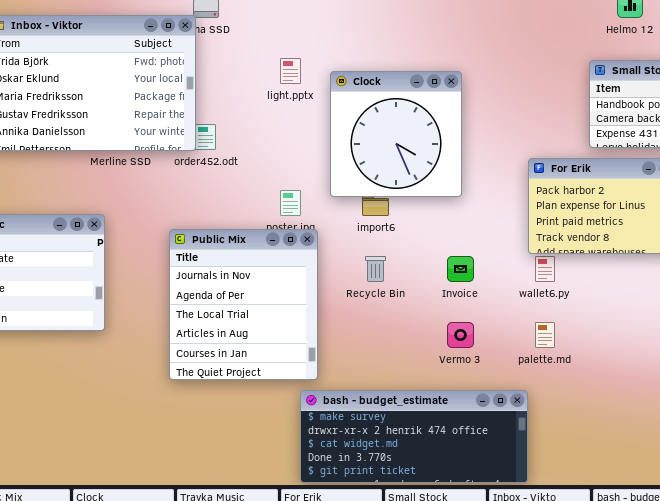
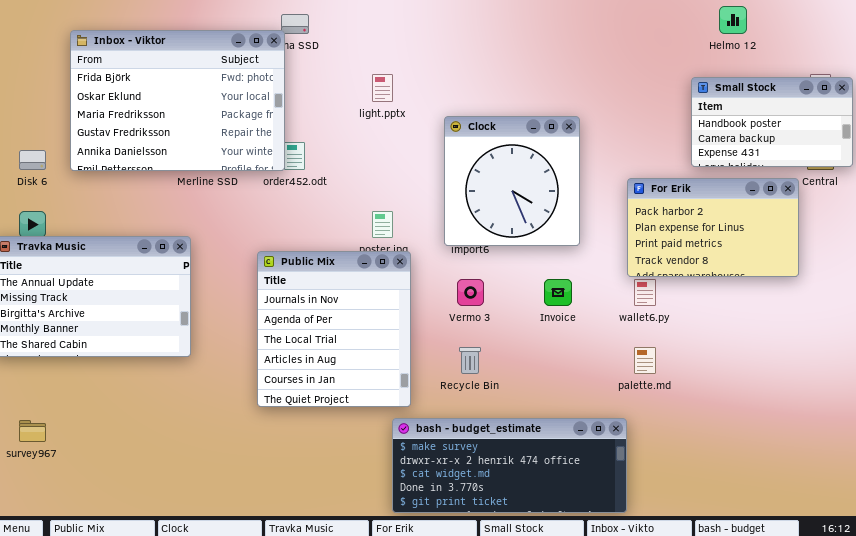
Clock: [330,71,462,197] -> [444,116,580,246], moved
Recycle Bin: [365,256,386,282] -> [459,347,481,374], moved
Vermo 3: [447,322,474,348] -> [457,279,484,306], moved

